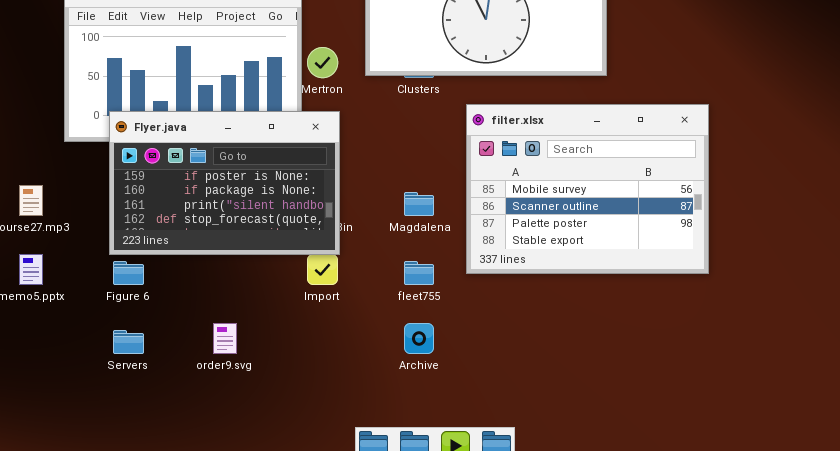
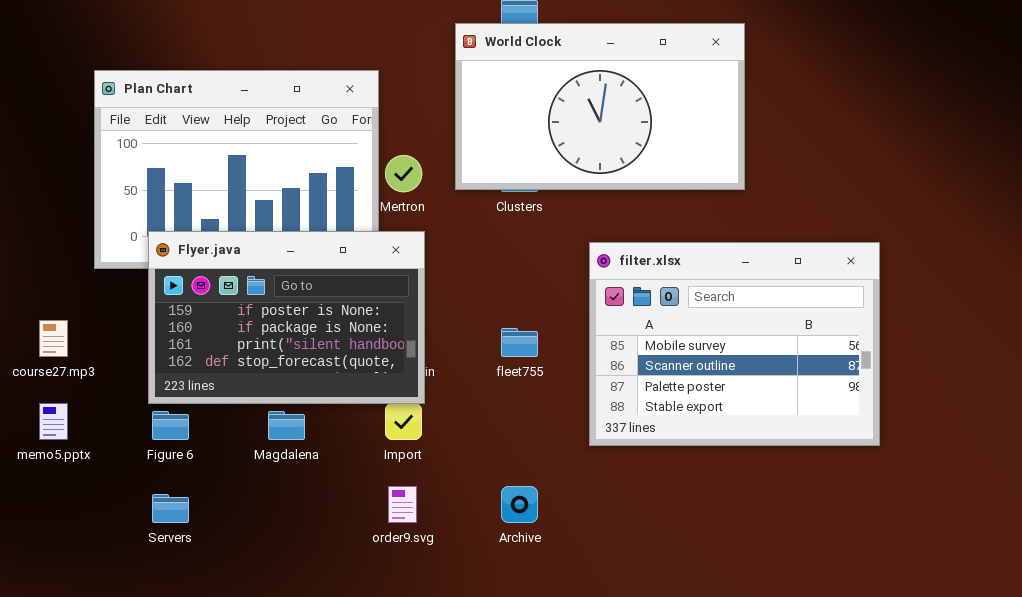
filter.xlsx: [466,104,709,274] -> [589,242,880,446], moved
Magdalena: [404,192,434,216] -> [268,411,305,440], moved
fleet755: [404,261,434,285] -> [501,328,538,357], moved
order9.svg: [213,323,237,354] -> [388,486,417,523], moved

